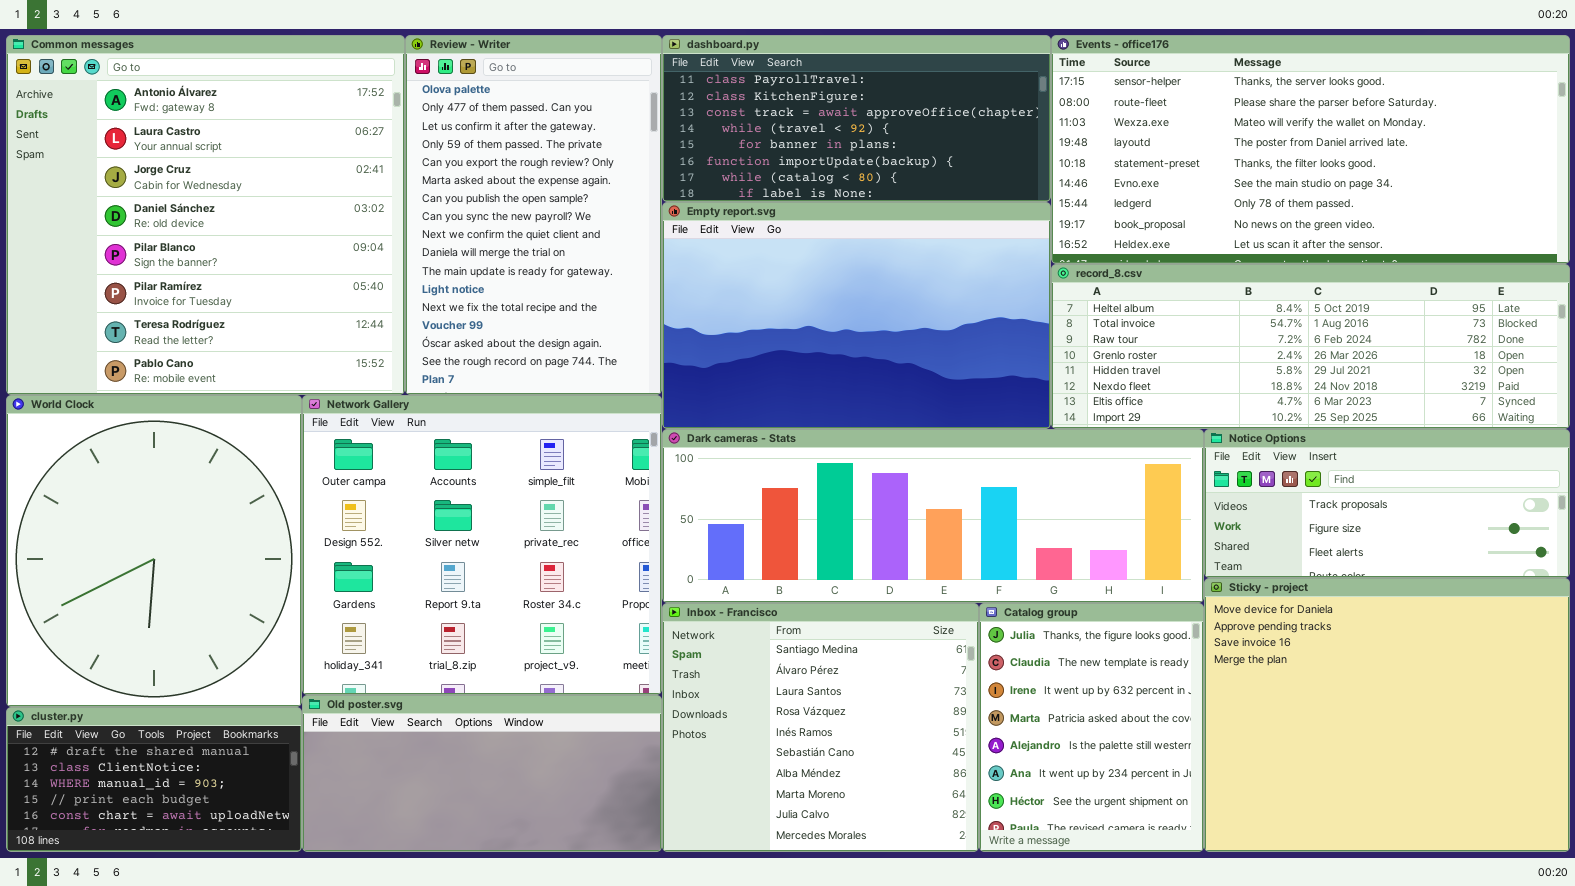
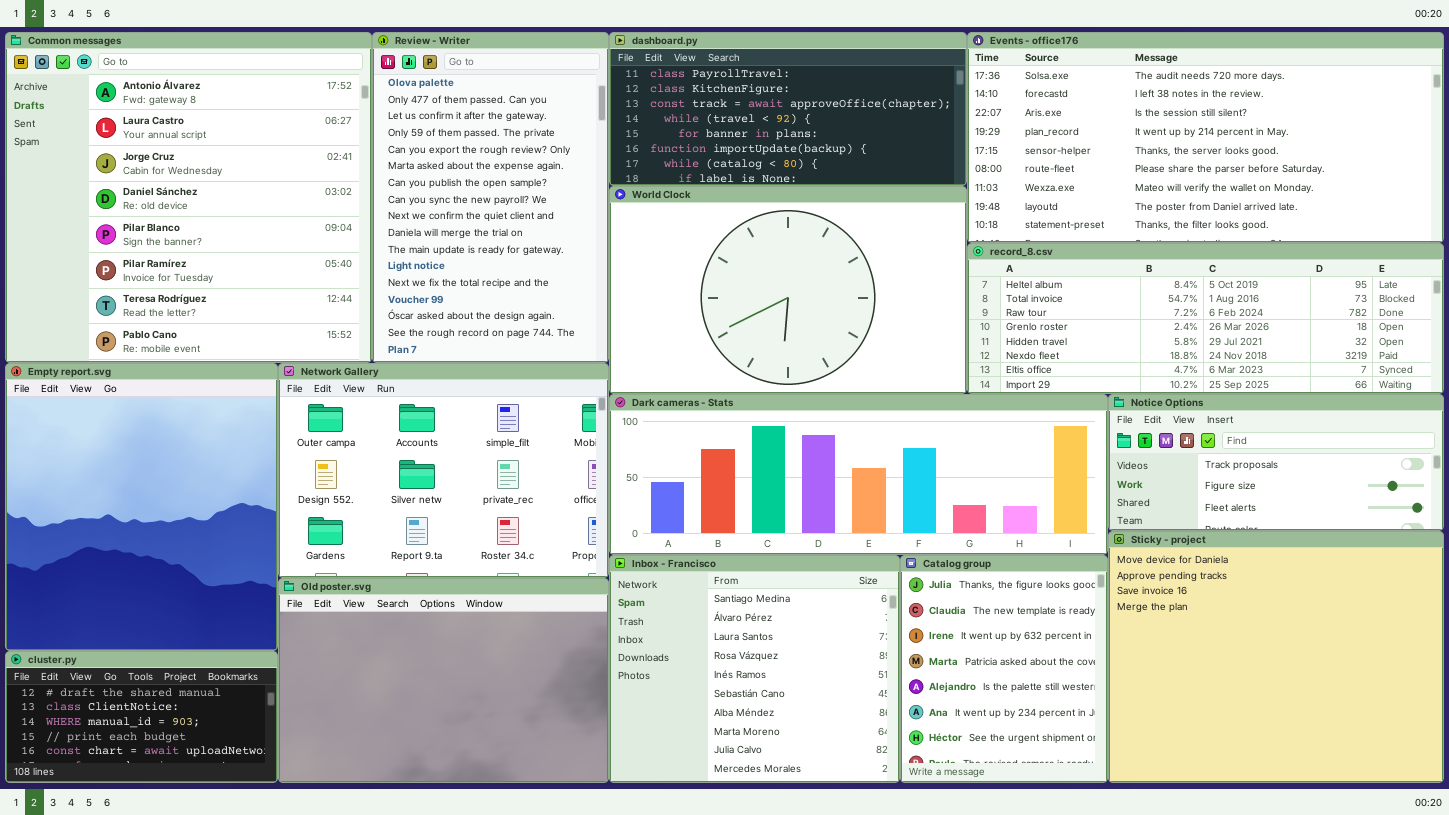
Events - office176: [1051,35,1570,264] -> [967,32,1444,243], scrolled up 4 rows
Empty report.svg: [662,202,1051,429] -> [5,363,278,651], moved, resized
World Clock: [6,395,302,707] -> [609,186,967,394], moved, resized
Network Gallery: [302,395,662,695] -> [278,363,609,578], resized
Old poster.svg: [302,695,662,852] -> [278,578,609,783], resized

